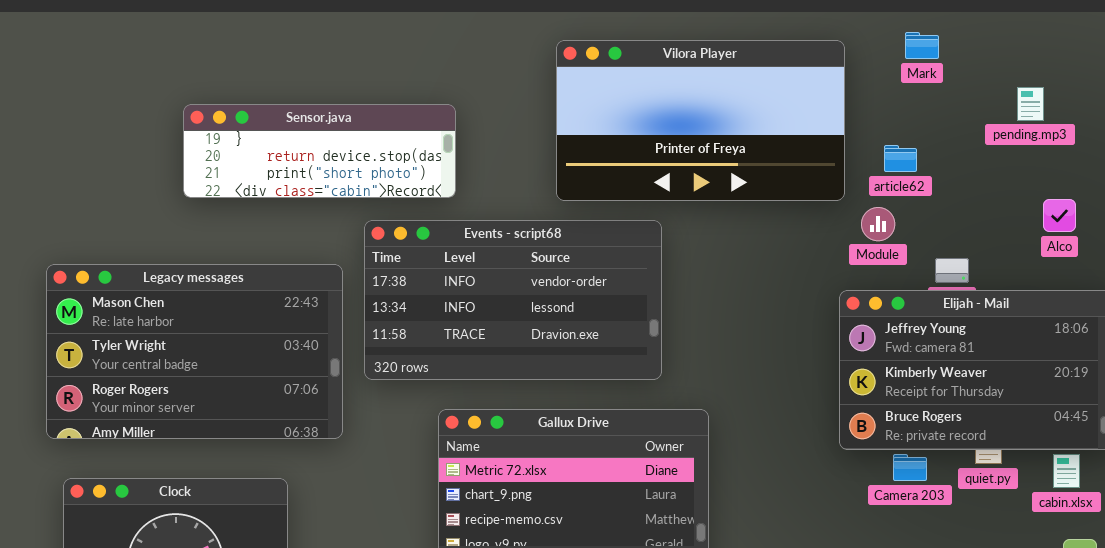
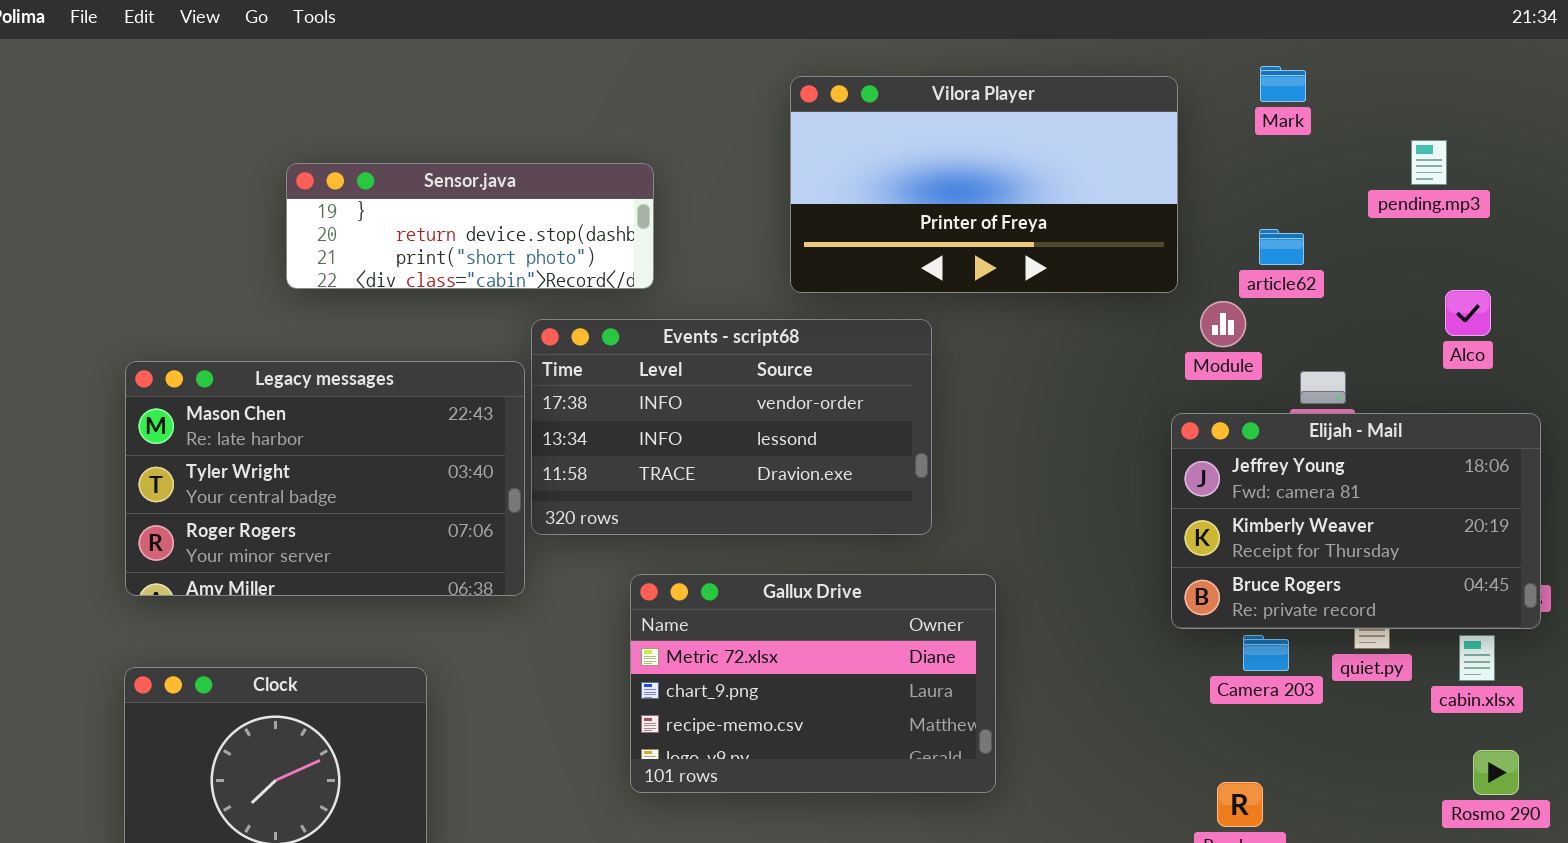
article62: [884,145,917,172] -> [1259,229,1304,265], moved
Legacy messages: [46,264,343,439] -> [125,361,525,596], moved

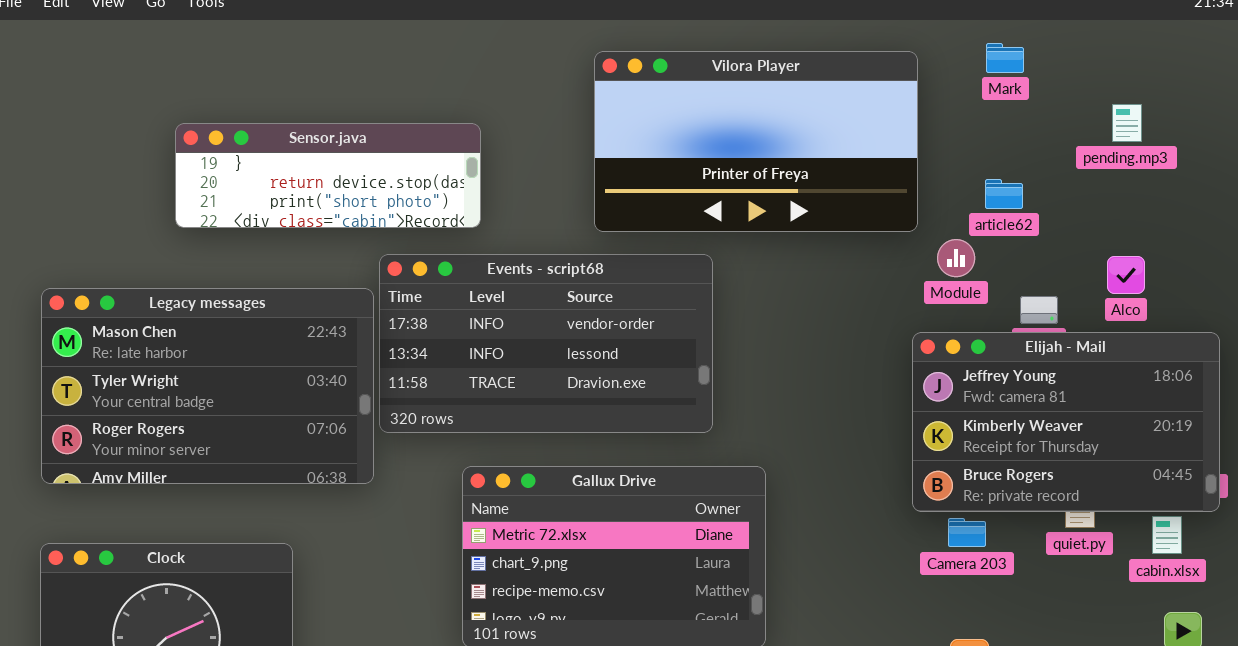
Alco: [1445,290,1491,336] -> [1107,256,1145,294], moved
Camera 203: [1243,635,1289,671] -> [948,518,986,547], moved

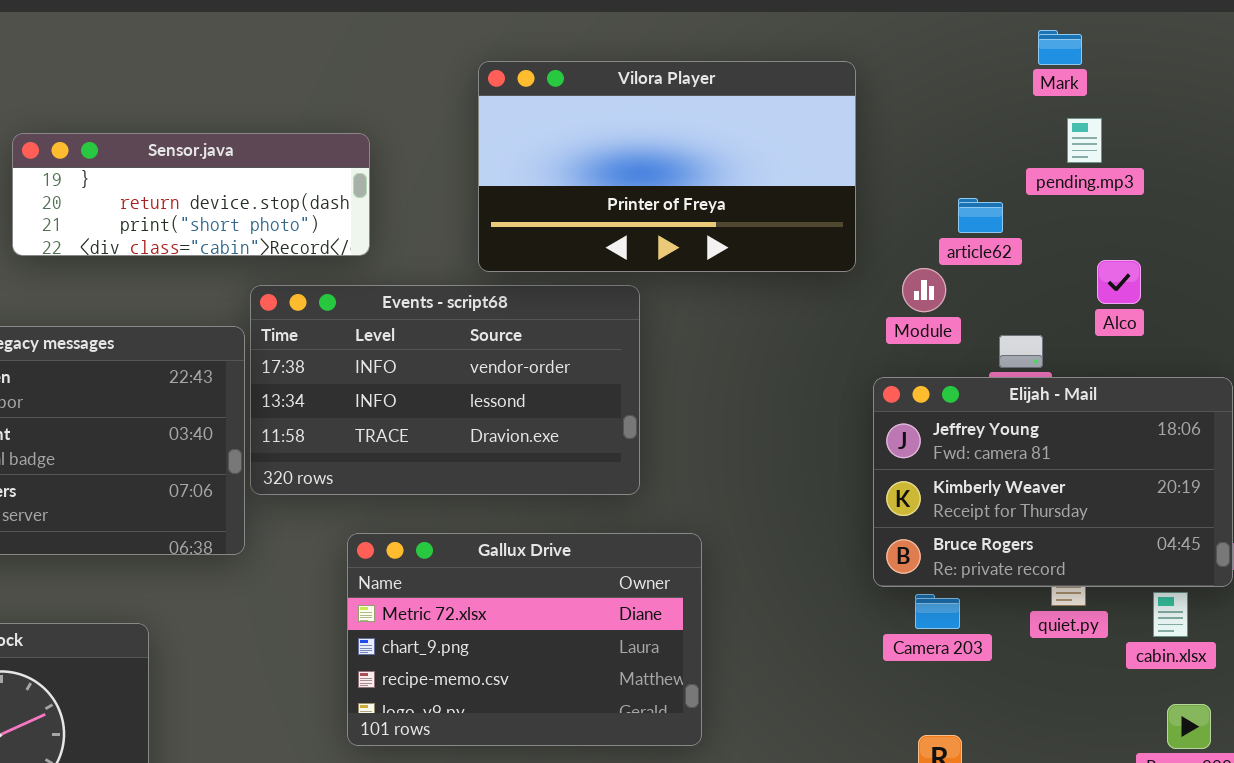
Mark: [986,43,1024,73] -> [1038,30,1082,65], moved
Vilora Player: [594,51,918,232] -> [478,61,856,272], moved
pending.mp3: [1112,104,1142,142] -> [1067,118,1102,163], moved
Alco: [1107,256,1145,294] -> [1097,260,1141,304], moved

